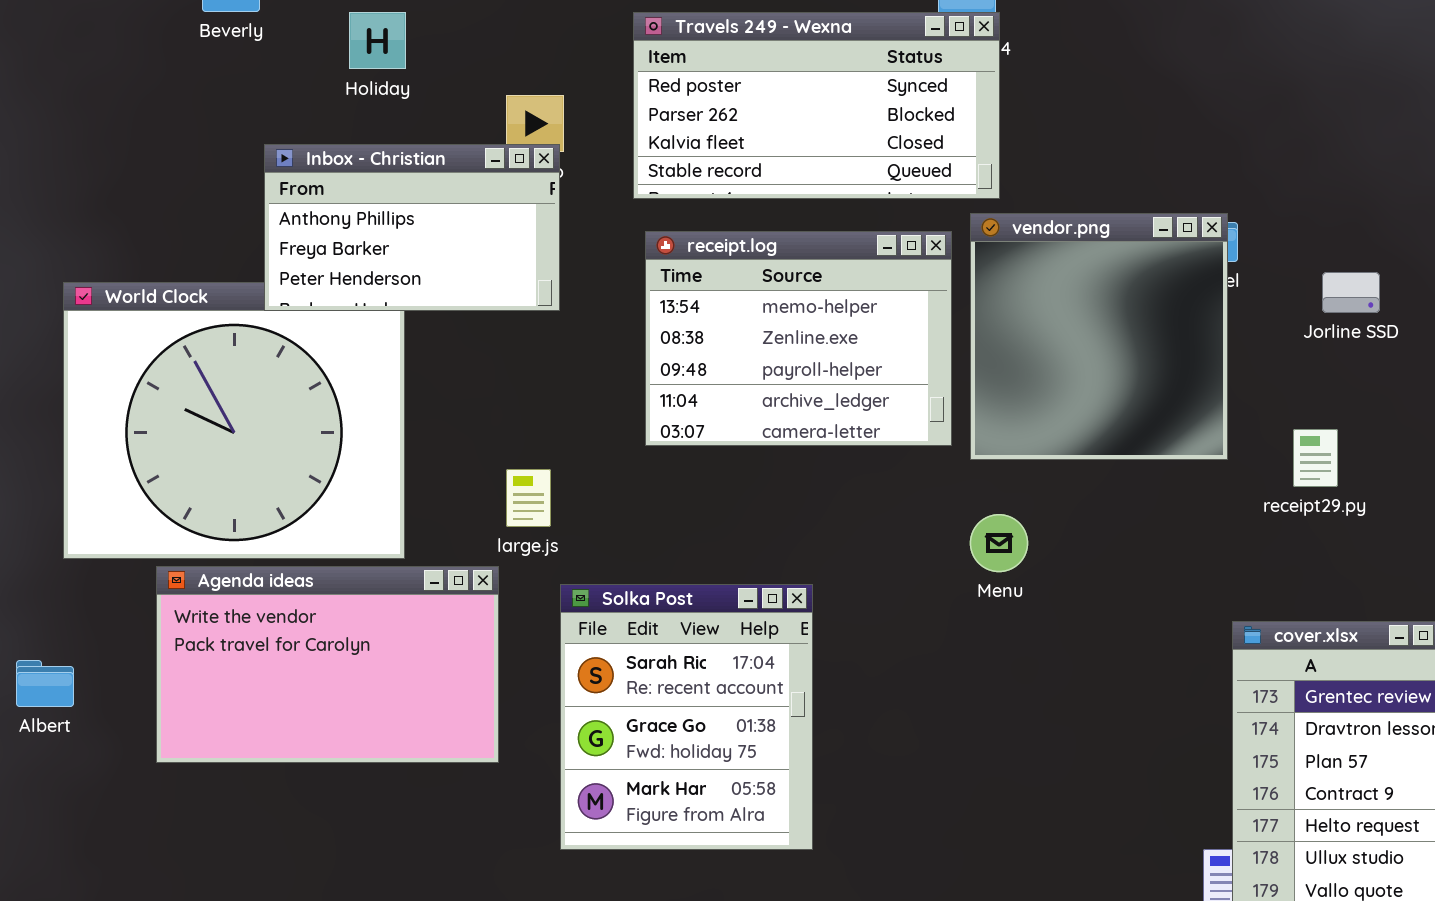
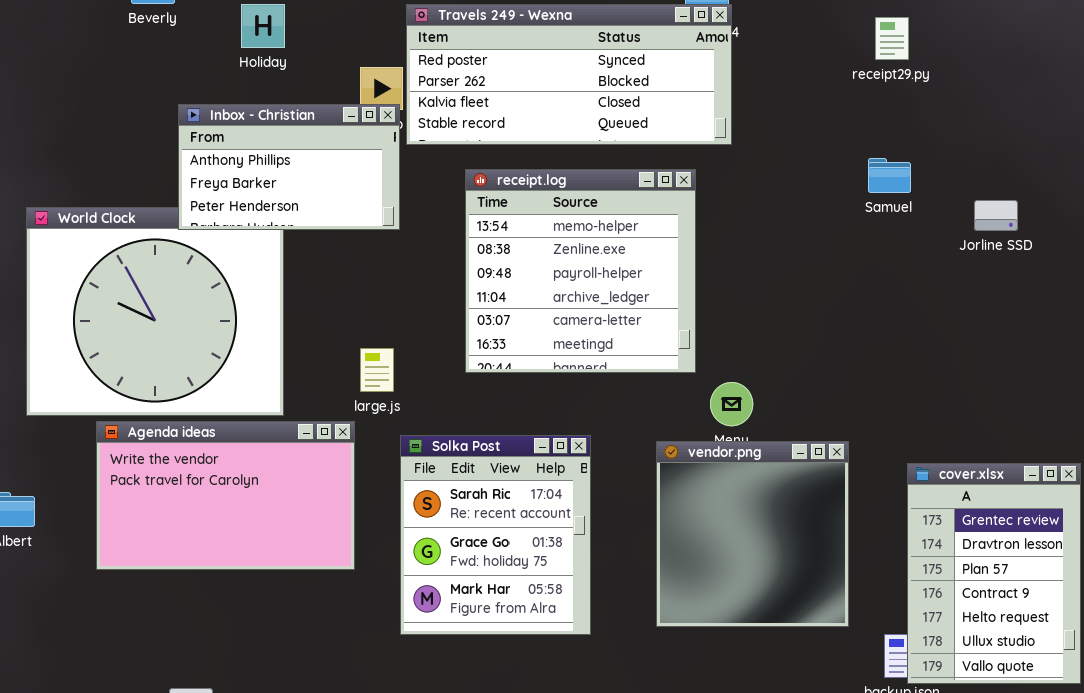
Travels 249 - Wexna: [633,12,1000,199] -> [406,4,732,145], resized
vendor.png: [970,213,1228,460] -> [656,441,849,627], moved
receipt.log: [645,231,952,446] -> [465,169,696,373], resized
receipt29.py: [1293,429,1338,487] -> [875,17,909,60], moved

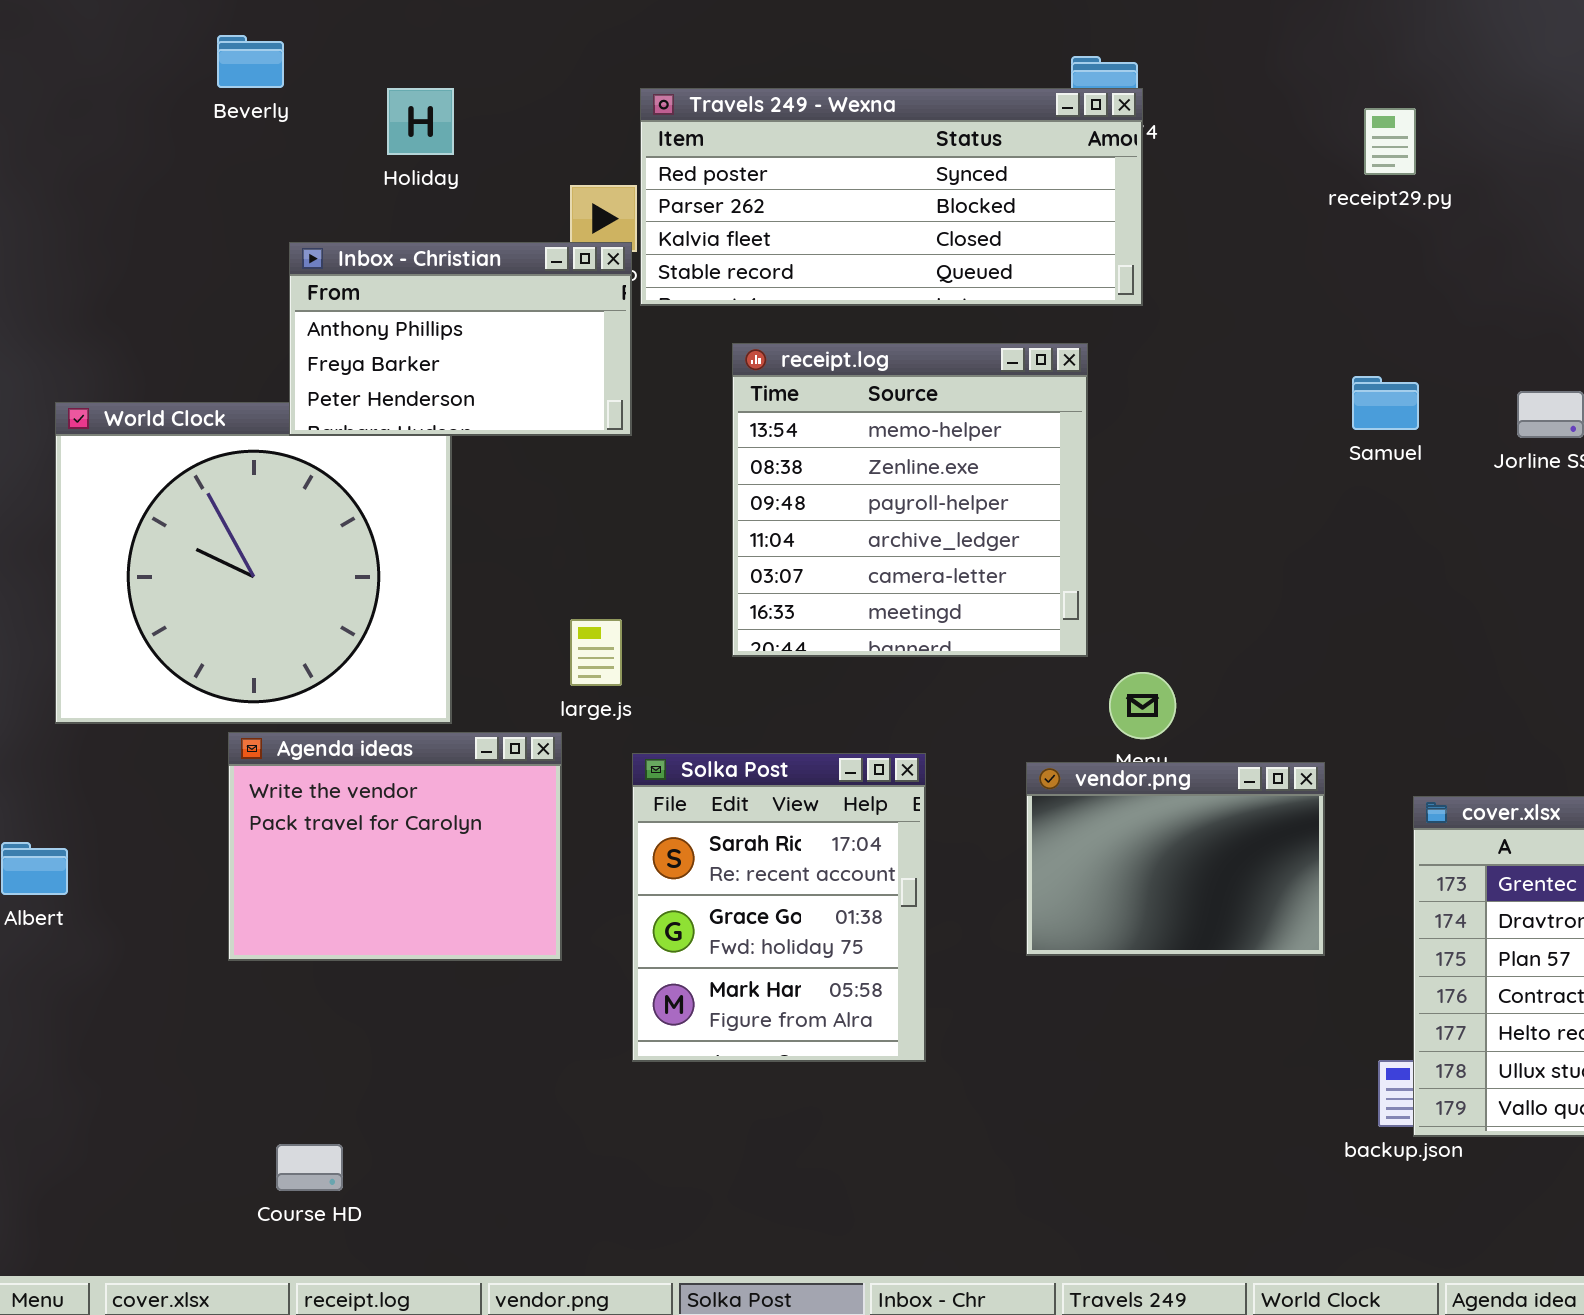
Samuel: [868,158,911,193] -> [1352,376,1419,430], moved
Agenda ideas: [96,421,355,570] -> [228,732,562,961], resized
vendor.png: [656,441,849,627] -> [1026,762,1325,956], resized

